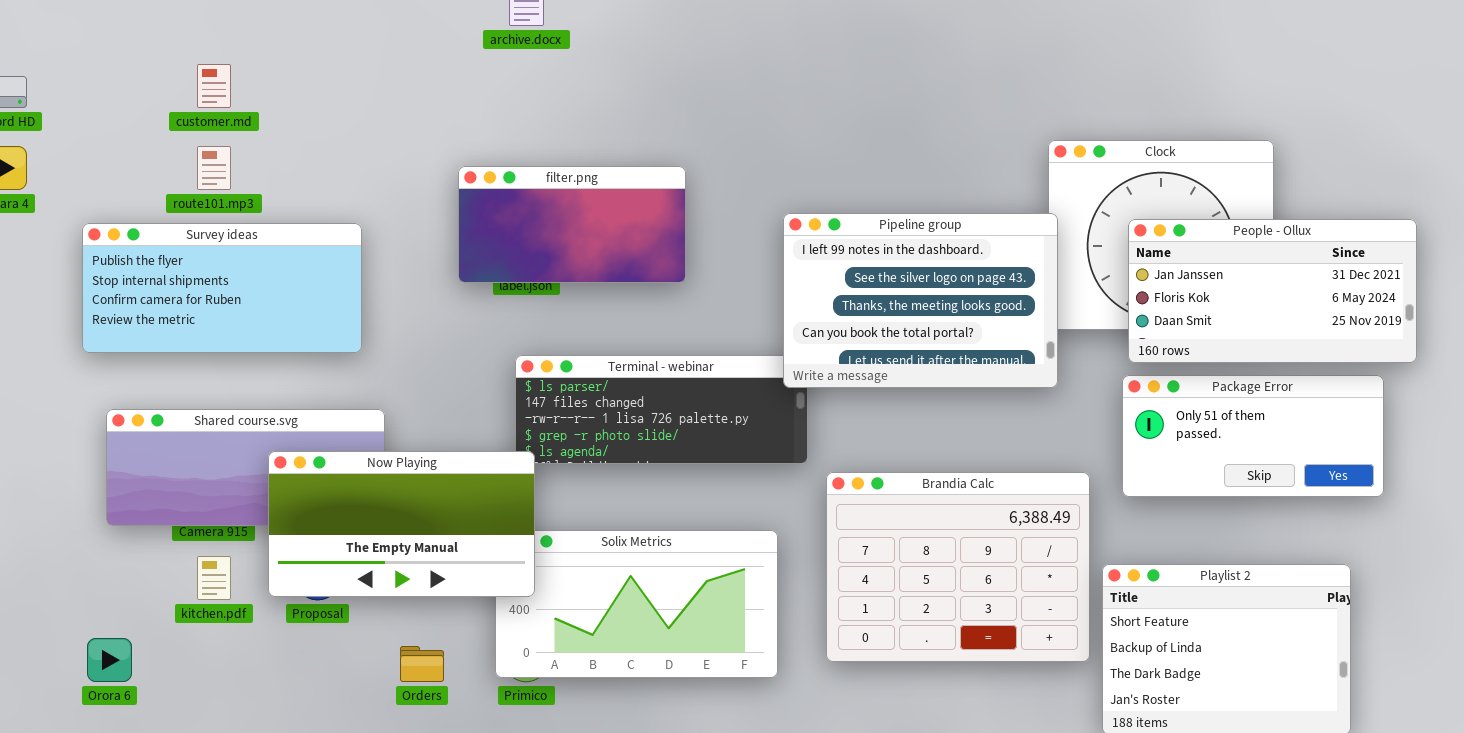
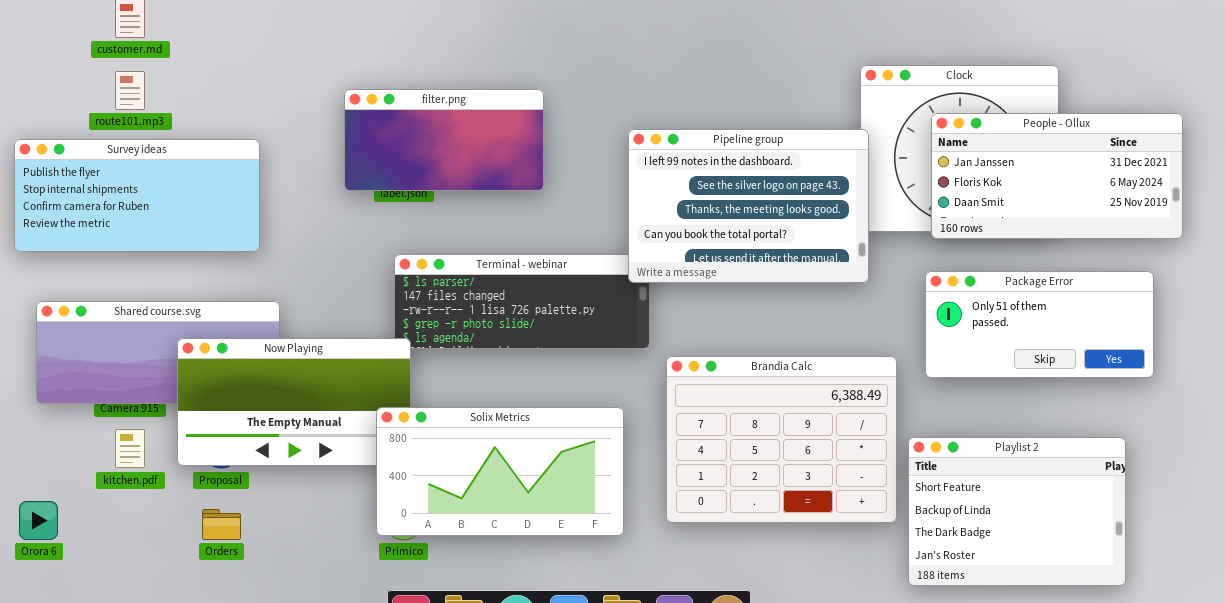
People - Ollux: [1128,219,1417,363] -> [931,113,1183,239], moved
Solix Metrics: [495,530,778,678] -> [376,407,624,536], raised
Orders: [400,646,444,682] -> [202,509,241,540], moved

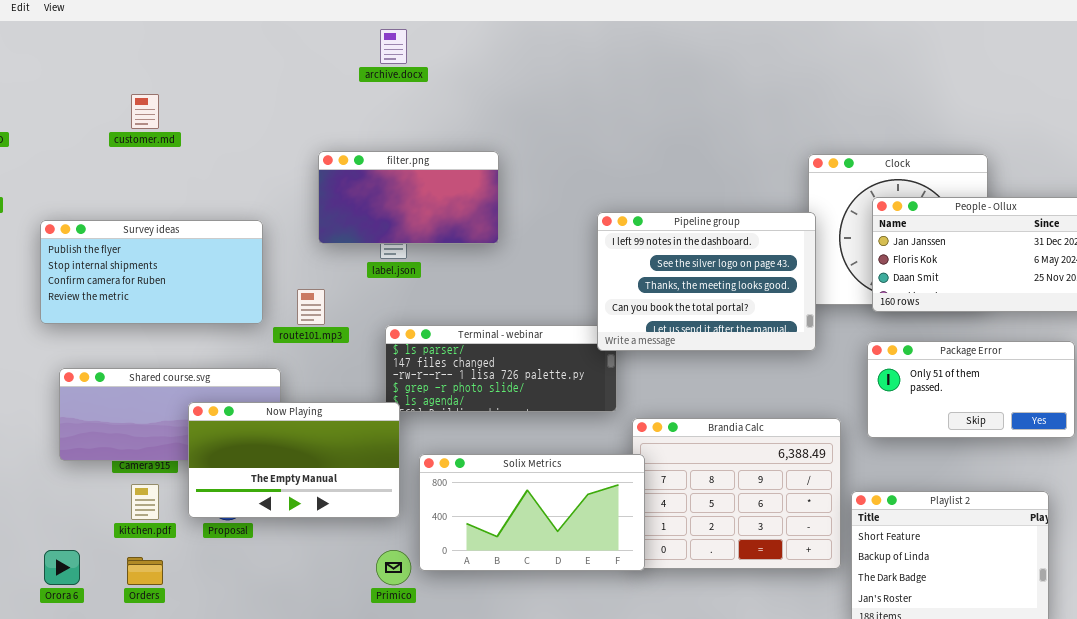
route101.mp3: [115,71,145,110] -> [297,289,325,325], moved
filter.png: [344,89,544,191] -> [318,151,499,244], moved
Solix Metrics: [376,407,624,536] -> [419,454,645,571], moved
Orders: [202,509,241,540] -> [127,557,163,585], moved

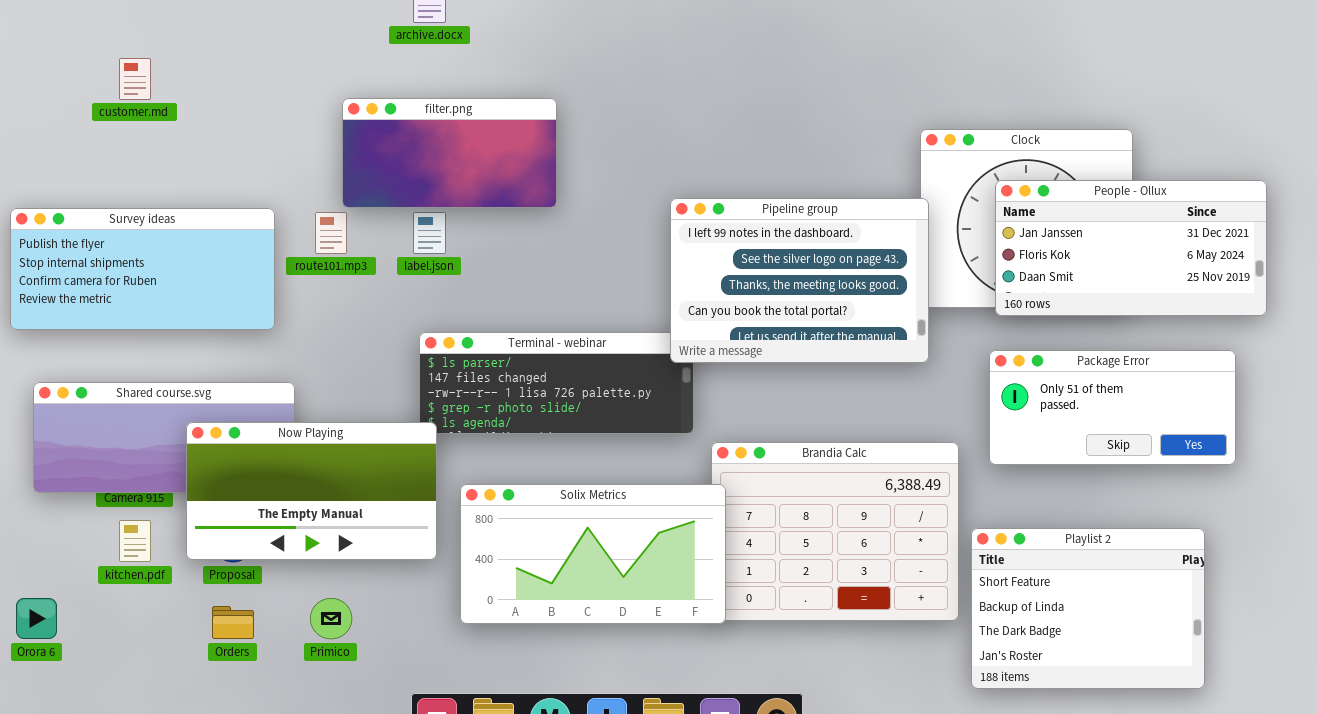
filter.png: [318,151,499,244] -> [342,98,557,208], moved
route101.mp3: [297,289,325,325] -> [315,212,347,254], moved
Primico: [376,550,411,585] -> [310,598,352,639], moved
Orders: [127,557,163,585] -> [212,606,254,639], moved

